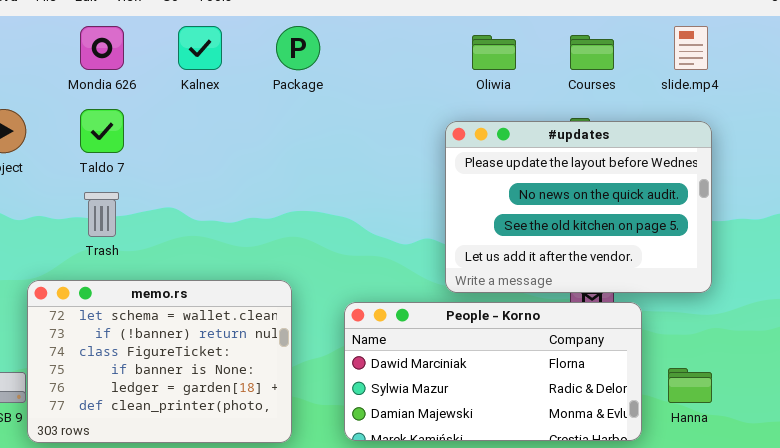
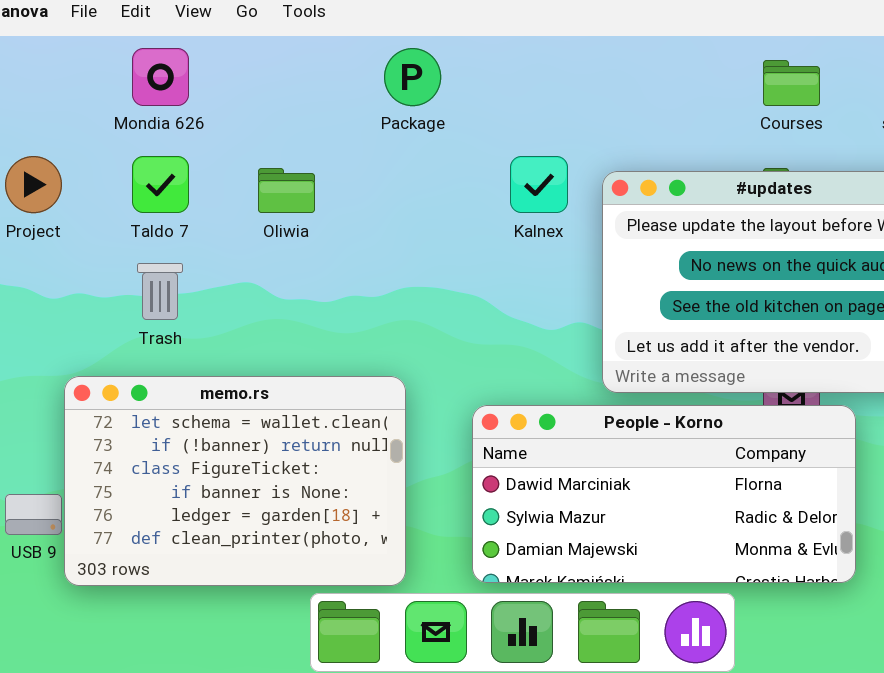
Kalnex: [178,26,222,70] -> [510,156,568,213], moved
Oliwia: [472,35,516,70] -> [258,168,315,213], moved

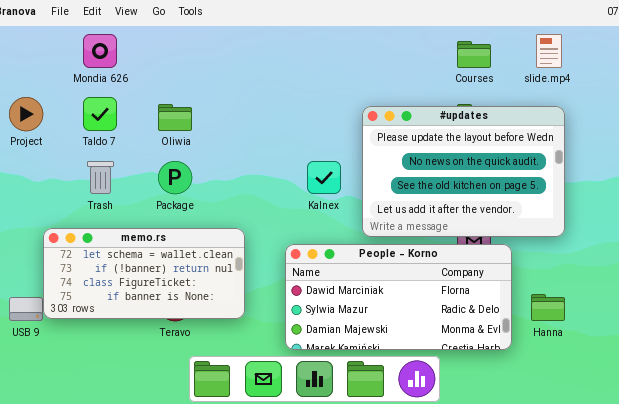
Package: [384,48,441,106] -> [158,161,192,194], moved
Kalnex: [510,156,568,213] -> [307,161,341,194], moved
memo.rs: [64,376,406,586] -> [43,228,245,319], resized

